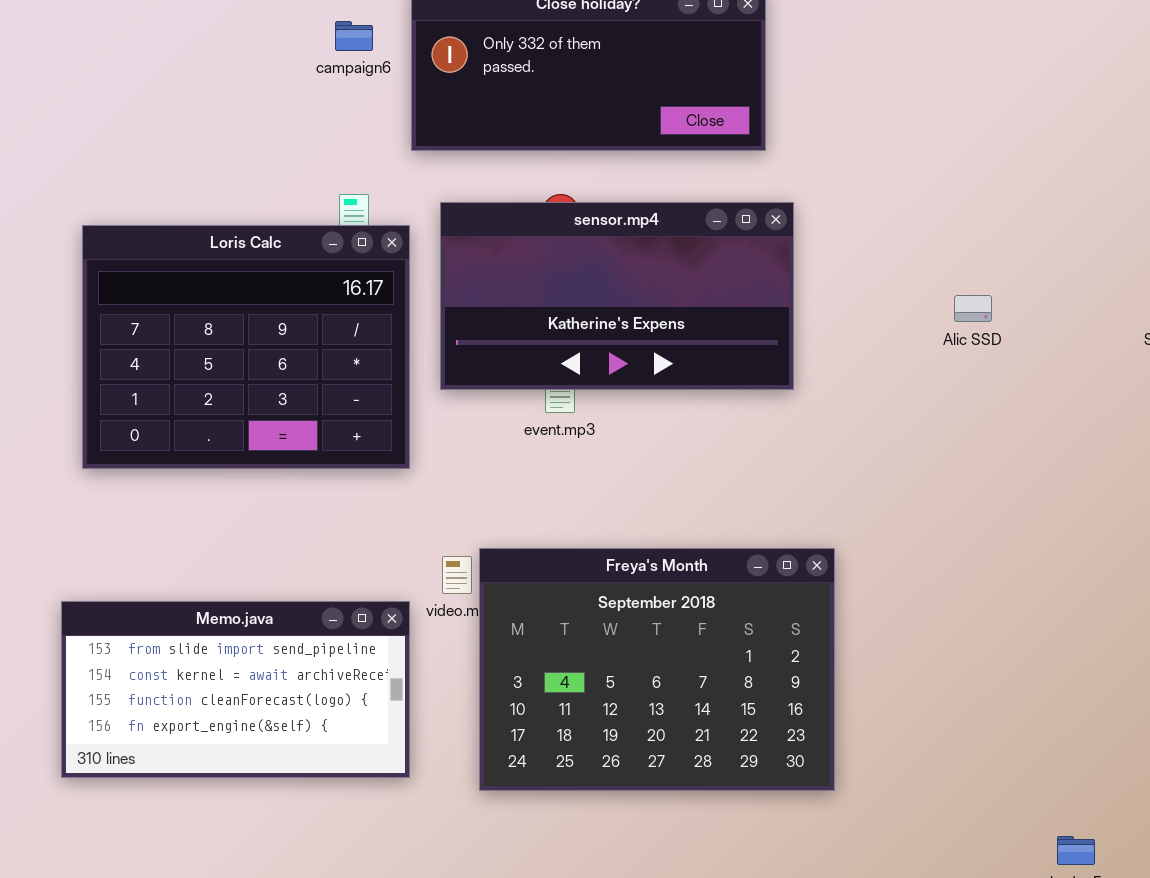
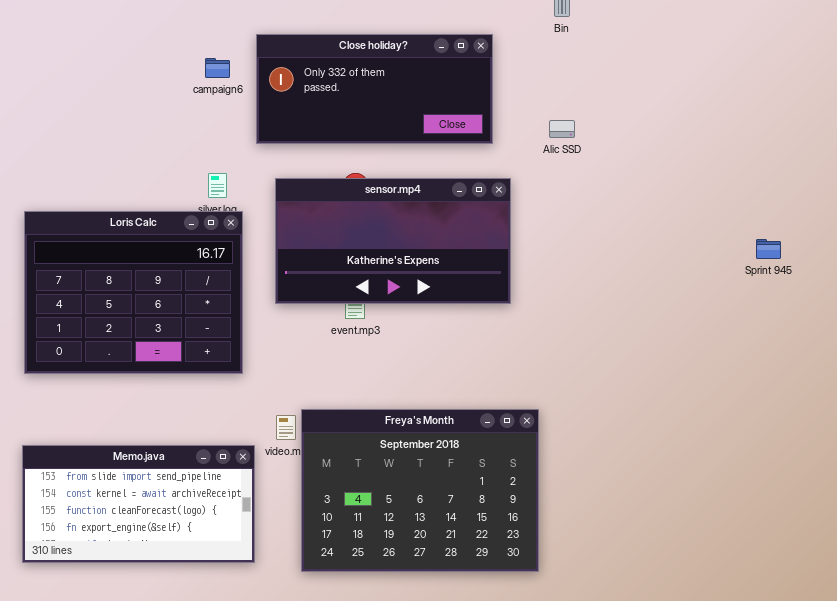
Loris Calc: [82,225,410,469] -> [24,211,243,374], moved
Alic SSD: [954,295,992,322] -> [549,120,575,138], moved

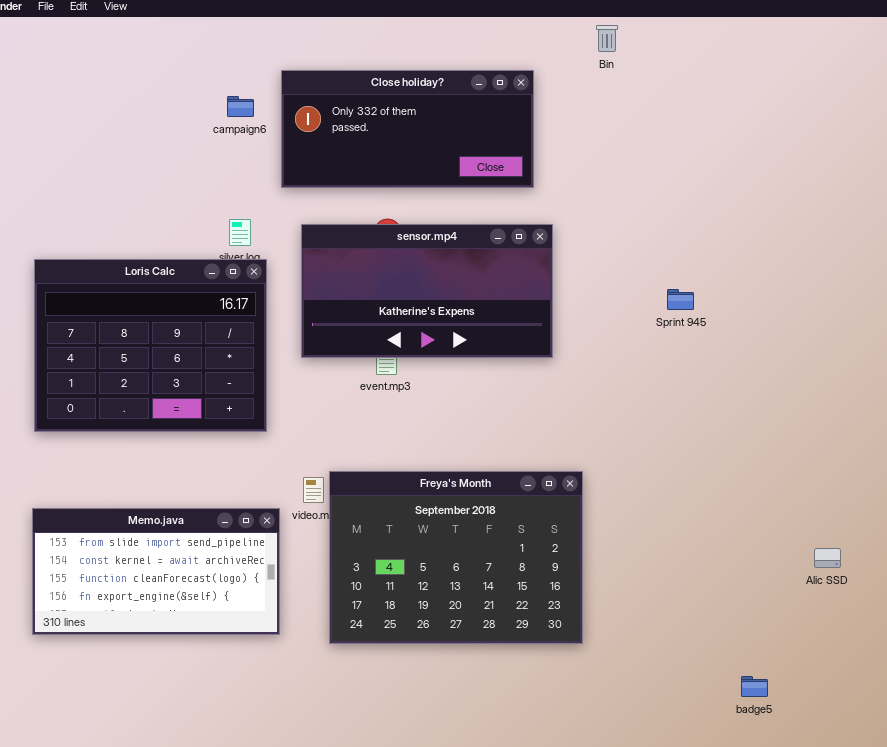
Alic SSD: [549,120,575,138] -> [814,548,841,568], moved
Sprint 945: [756,239,781,259] -> [667,289,694,310], moved

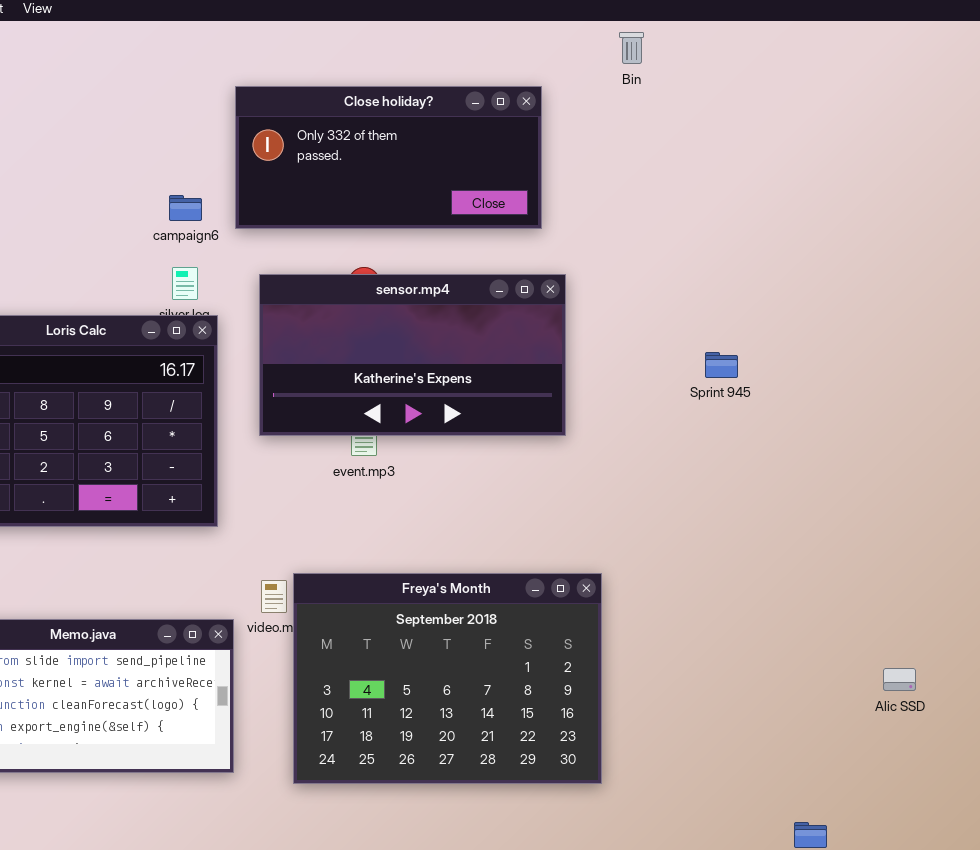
campaign6: [227,96,254,117] -> [169,195,202,221], moved

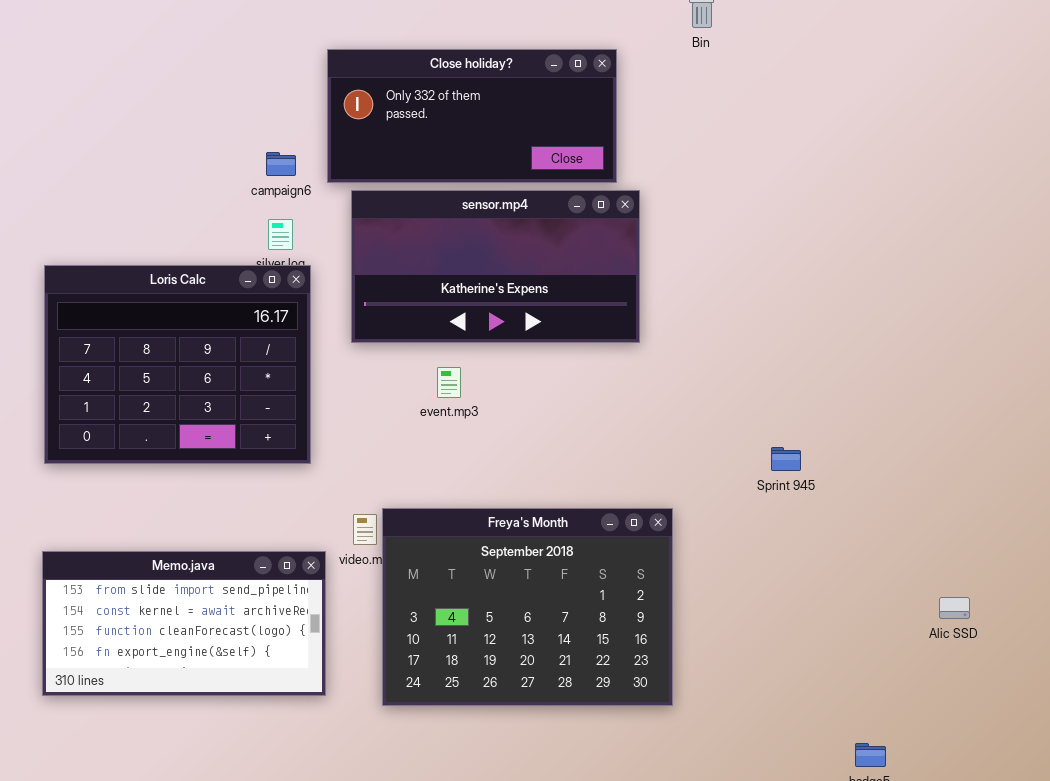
sensor.mp4: [259,274,566,436] -> [351,190,640,343], moved
Sprint 945: [705,352,738,378] -> [771,447,801,471], moved

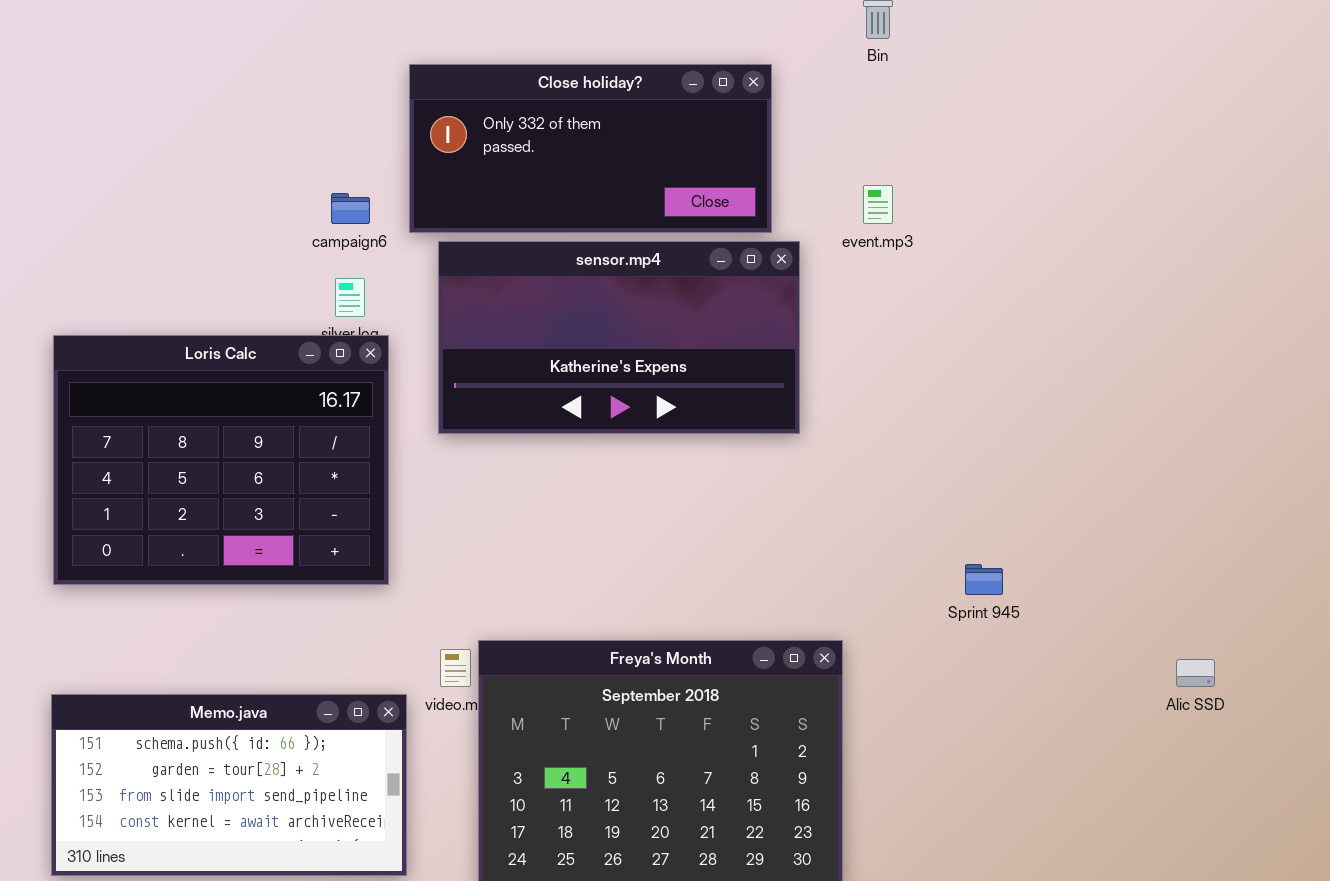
event.mp3: [437,367,461,398] -> [863,185,893,224], moved
Memo.java: [42,551,326,696] -> [51,694,407,876], scrolled up 2 rows
Alic SSD: [939,597,970,619] -> [1176,659,1215,687], moved

